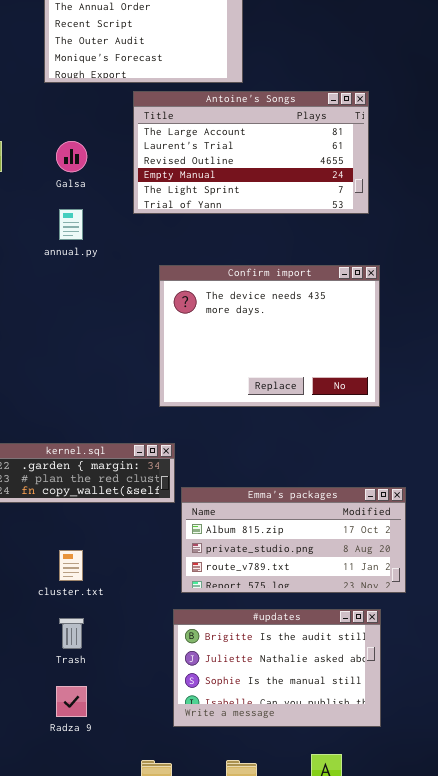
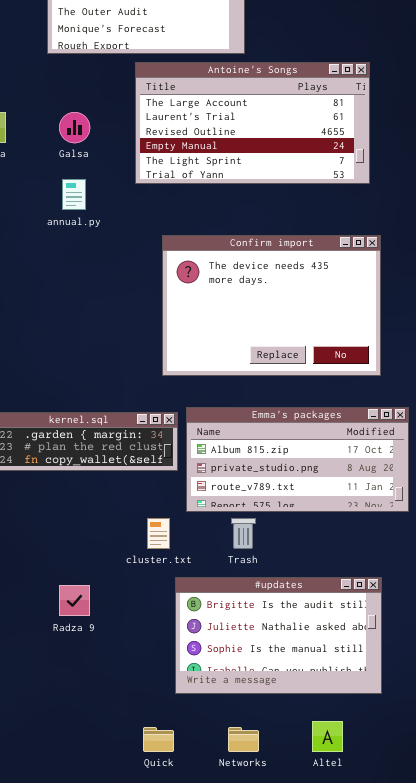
Emma's packages: [181,487,406,593] -> [186,407,409,512], moved
cluster.txt: [59,550,83,581] -> [147,518,170,549], moved
Trash: [59,618,84,649] -> [231,518,256,549], moved
Radza 9: [56,686,87,717] -> [59,585,90,616], moved

